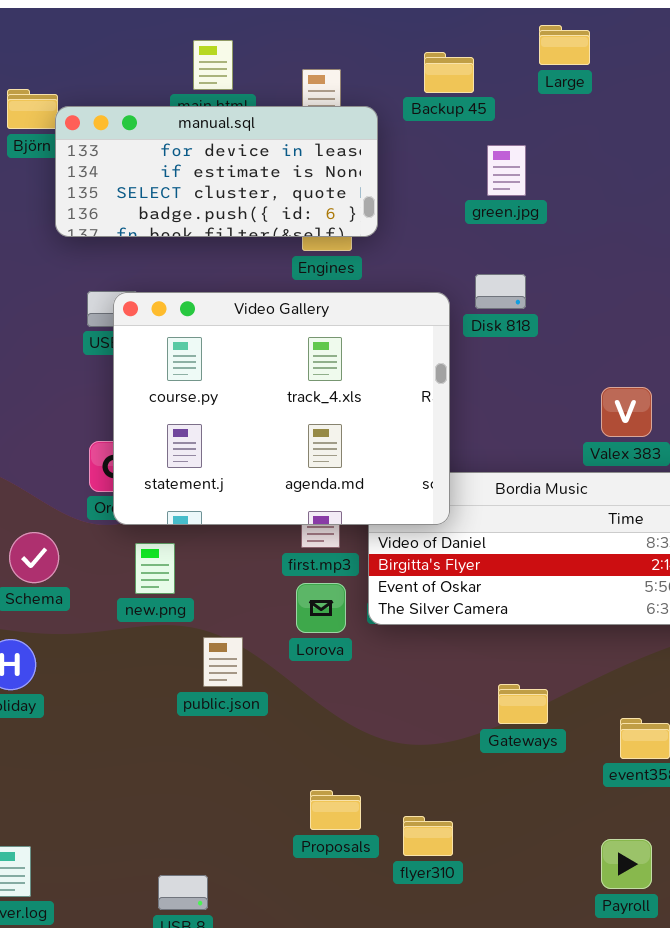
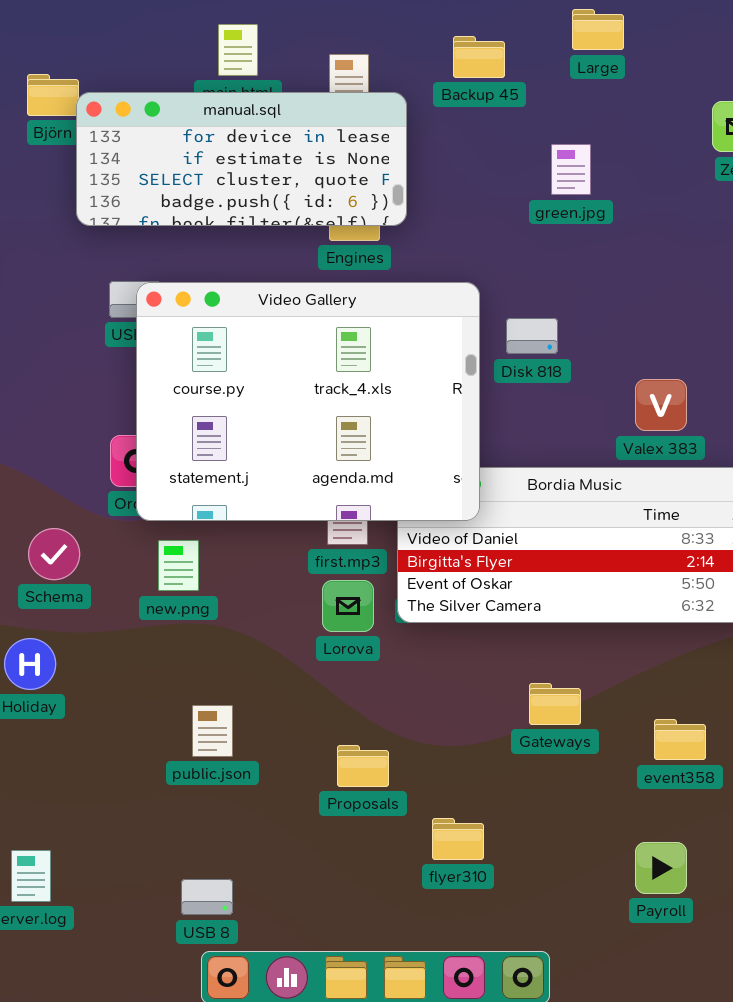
green.jpg: [487,145,526,196] -> [551,144,591,195], moved
Disk 818: [475,274,526,309] -> [506,318,558,354], moved
public.json: [203,637,243,687] -> [192,705,233,757], moved
Proposals: [310,790,361,830] -> [337,745,389,787], moved

